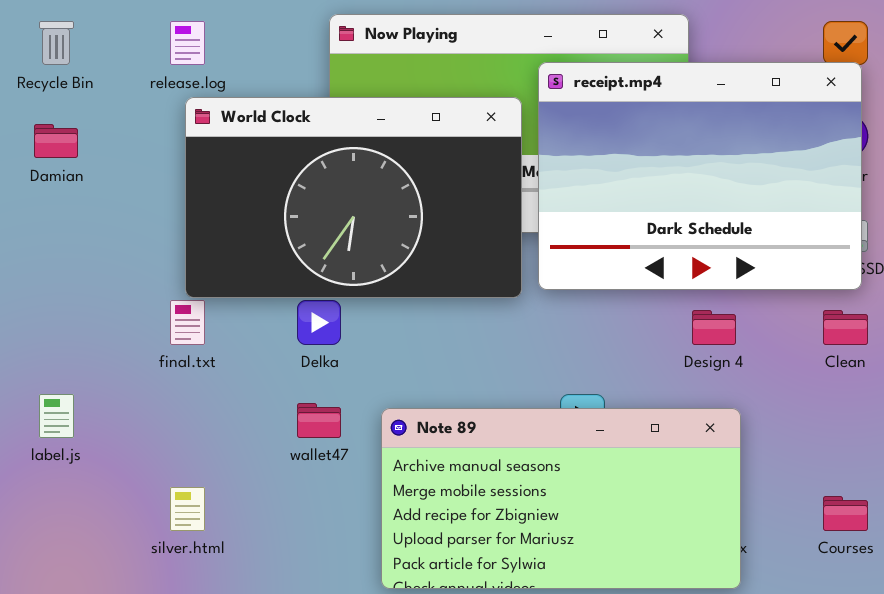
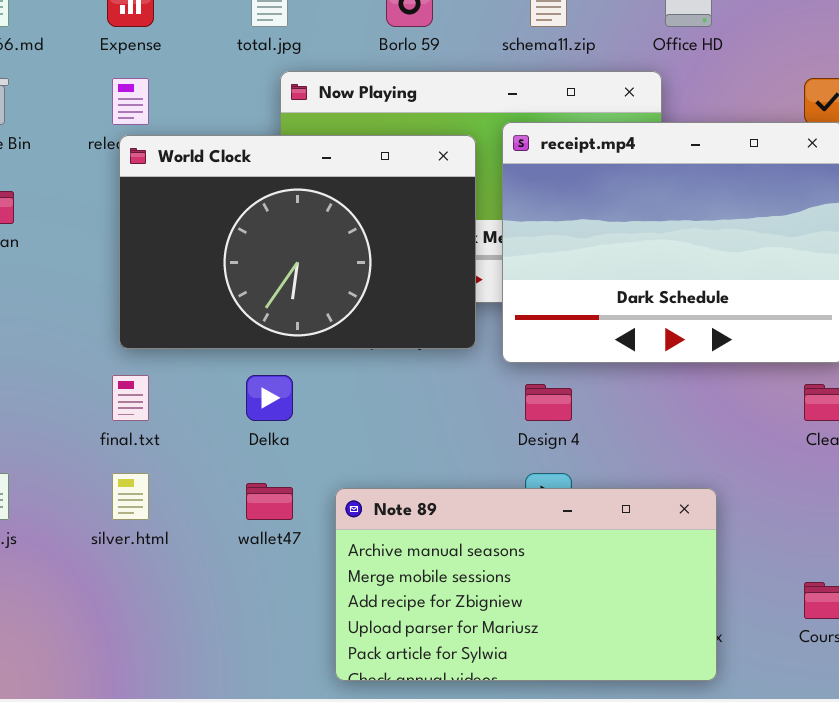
World Clock: [185,97,522,298] -> [119,135,476,349], moved
Design 4: [692,310,736,345] -> [525,384,572,421], moved
silver.html: [170,487,205,531] -> [112,473,149,520], moved

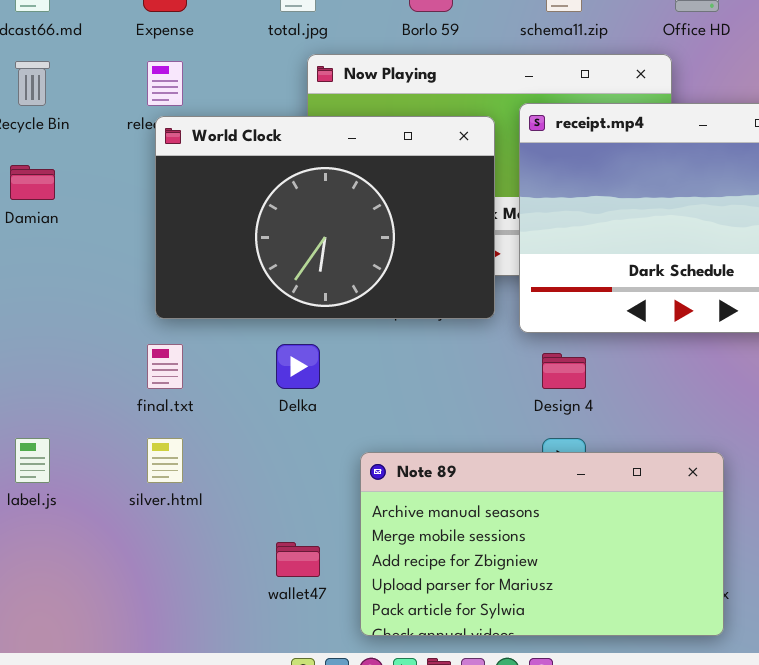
wallet47: [246,483,293,520] -> [276,542,320,577], moved

